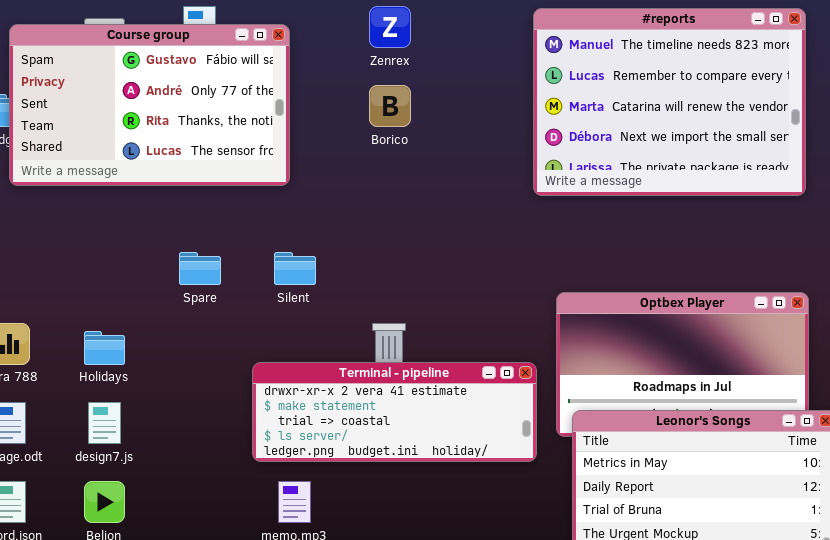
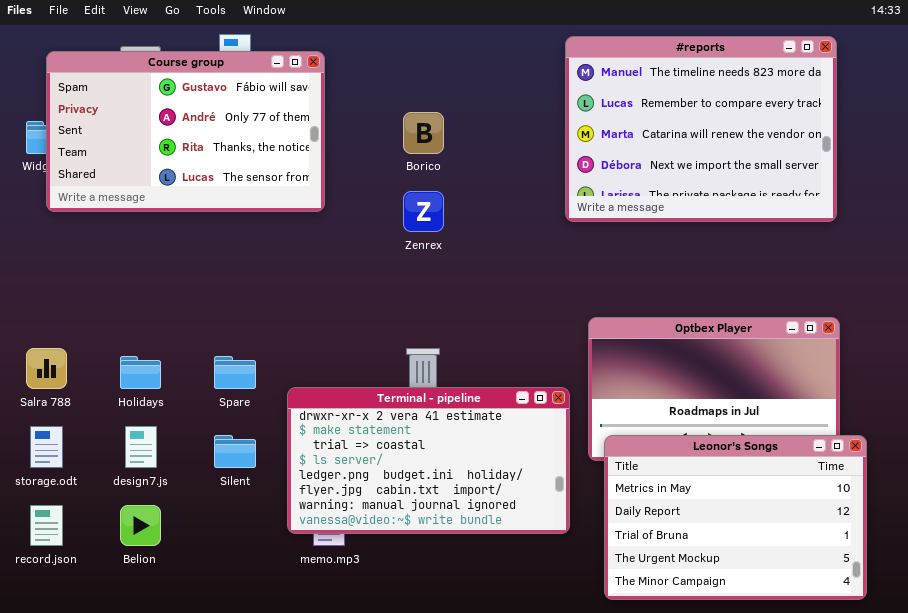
Zenrex: [369,6,411,48] -> [403,191,444,232], moved
Spare: [179,252,221,285] -> [214,356,256,389], moved
Silent: [274,252,316,285] -> [214,435,256,468], moved
Terminal - pipeline: [252,362,537,462] -> [287,387,570,534], resized

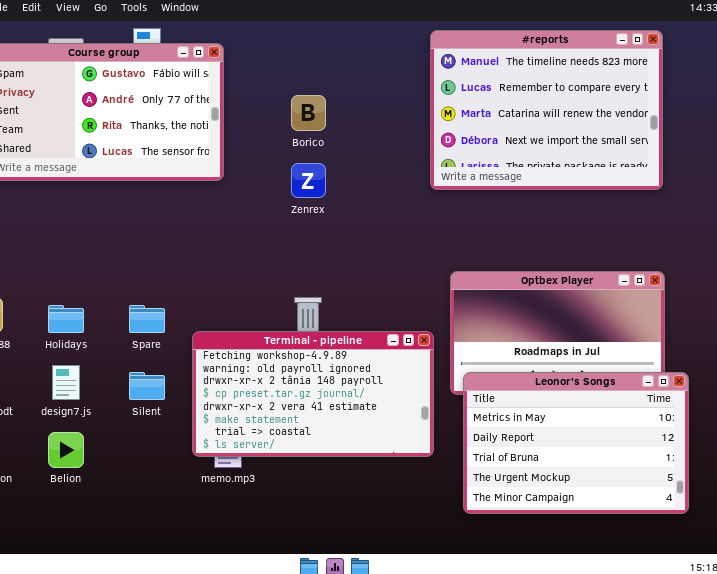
Terminal - pipeline: [287,387,570,534] -> [192,331,434,457], scrolled up 4 rows

